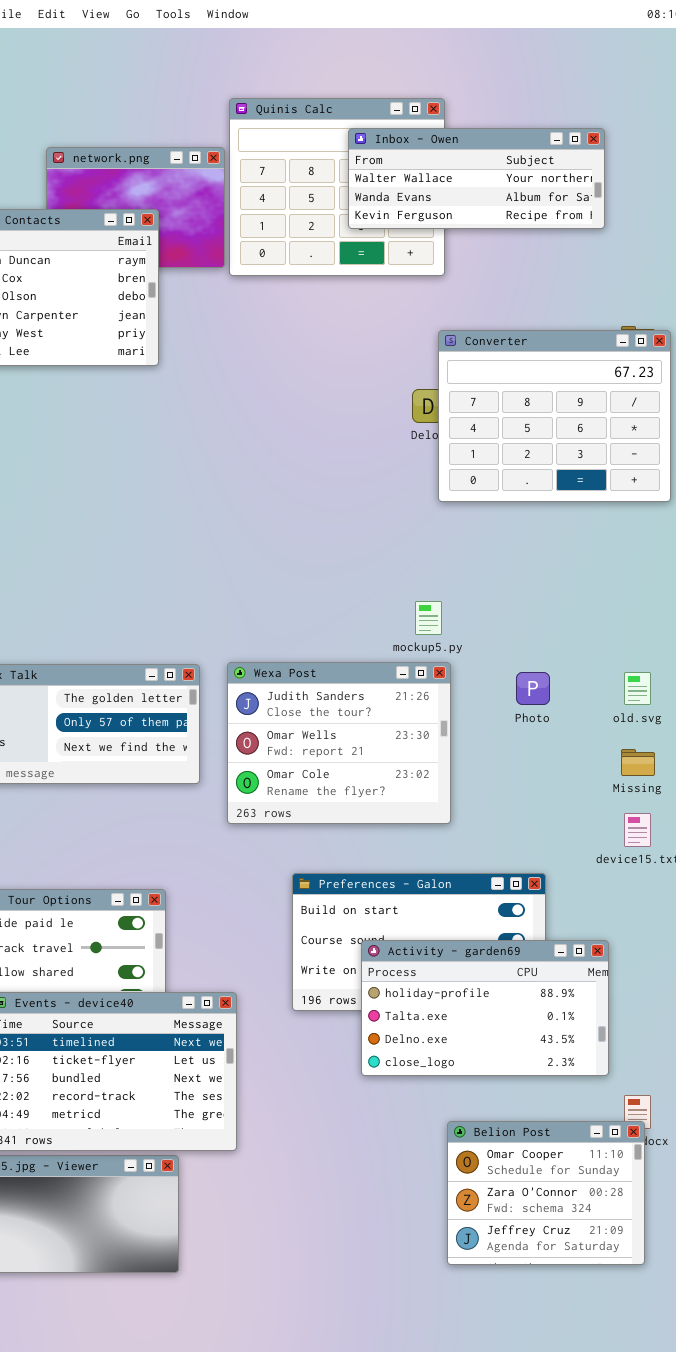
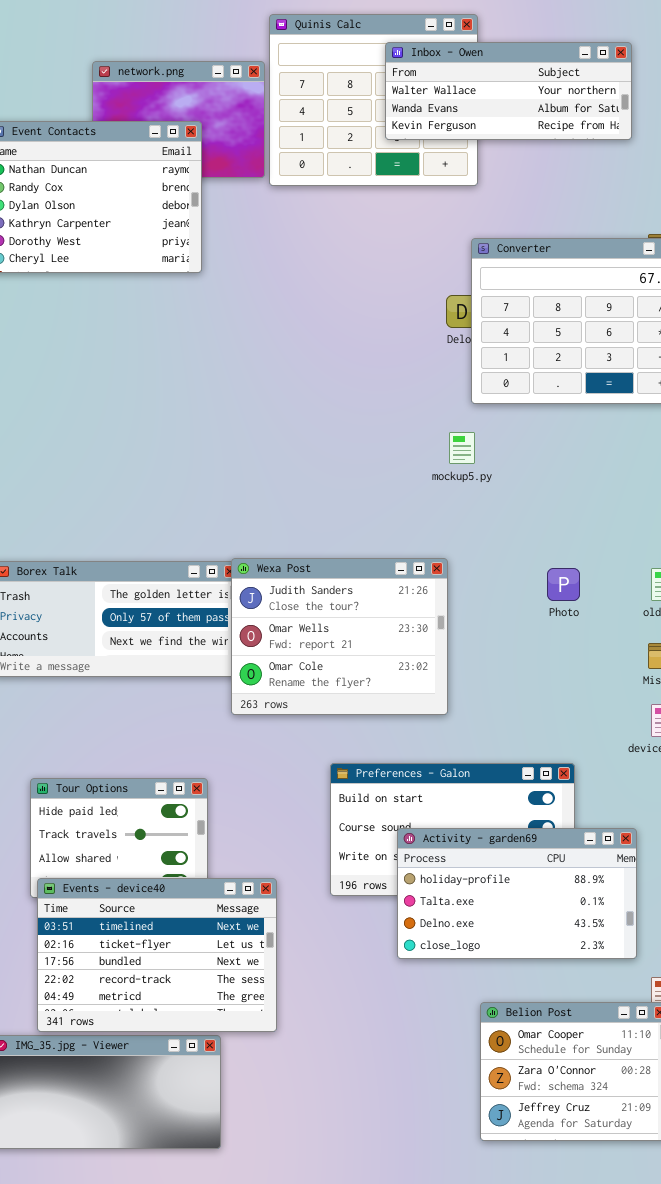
mockup5.py: [415,601,442,635] -> [449,432,475,464], moved
Wexa Post: [227,662,451,824] -> [231,558,448,715], moved

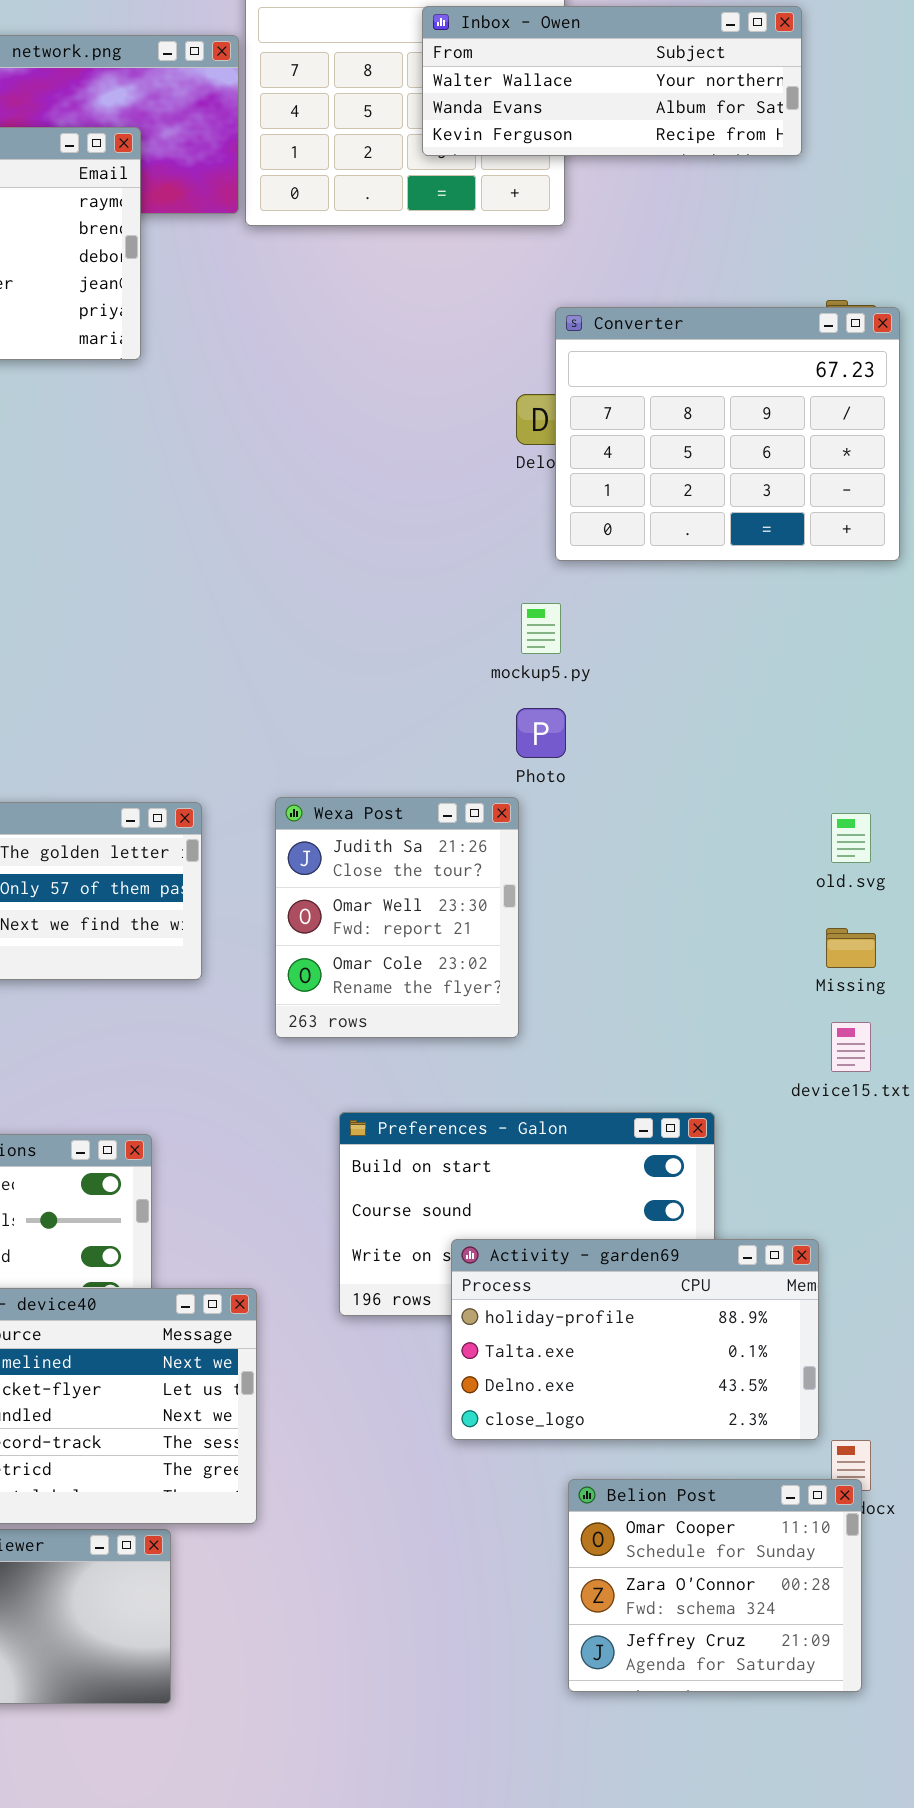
Wexa Post: [231,558,448,715] -> [275,797,519,1038], resized
Photo: [547,568,580,601] -> [516,708,566,758], moved
Activity - garden69: [397,828,637,959] -> [451,1239,819,1440], moved

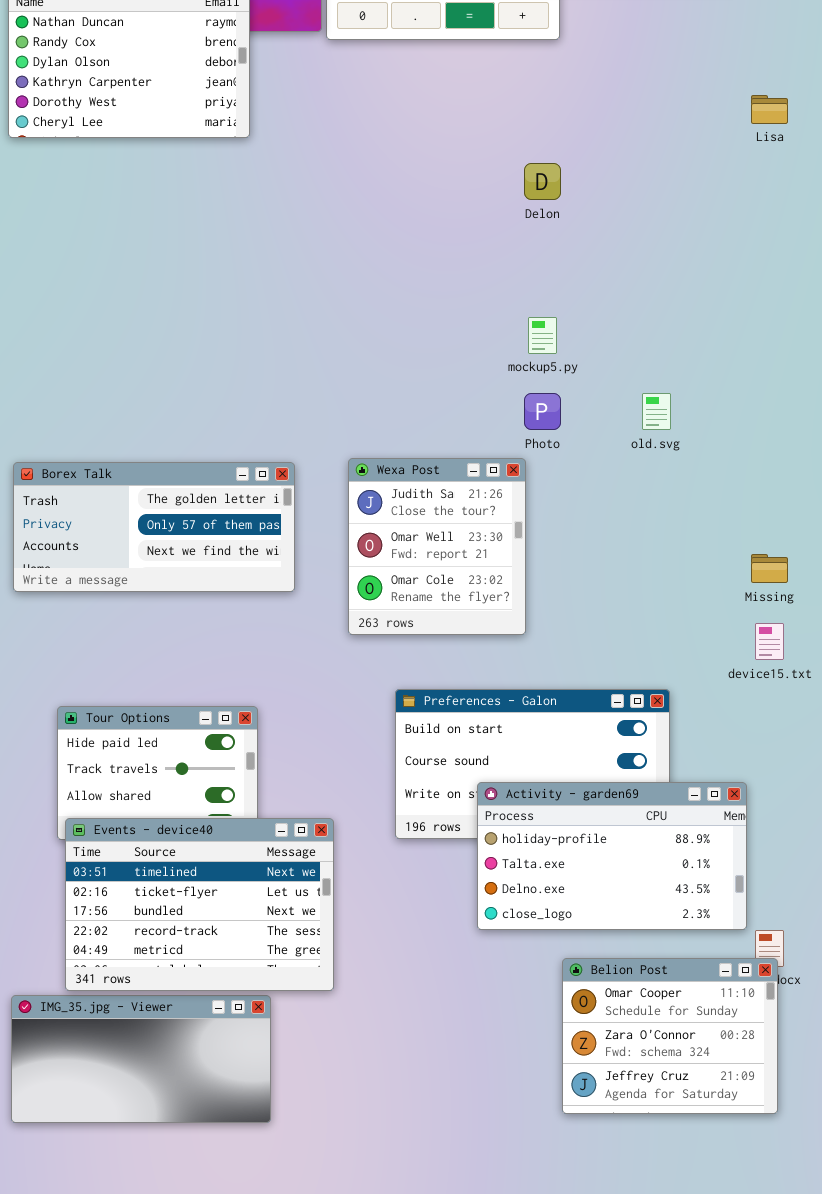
Converter: [555,307,900,561] -> none, closed
old.svg: [831,813,871,863] -> [642,393,671,430], moved

